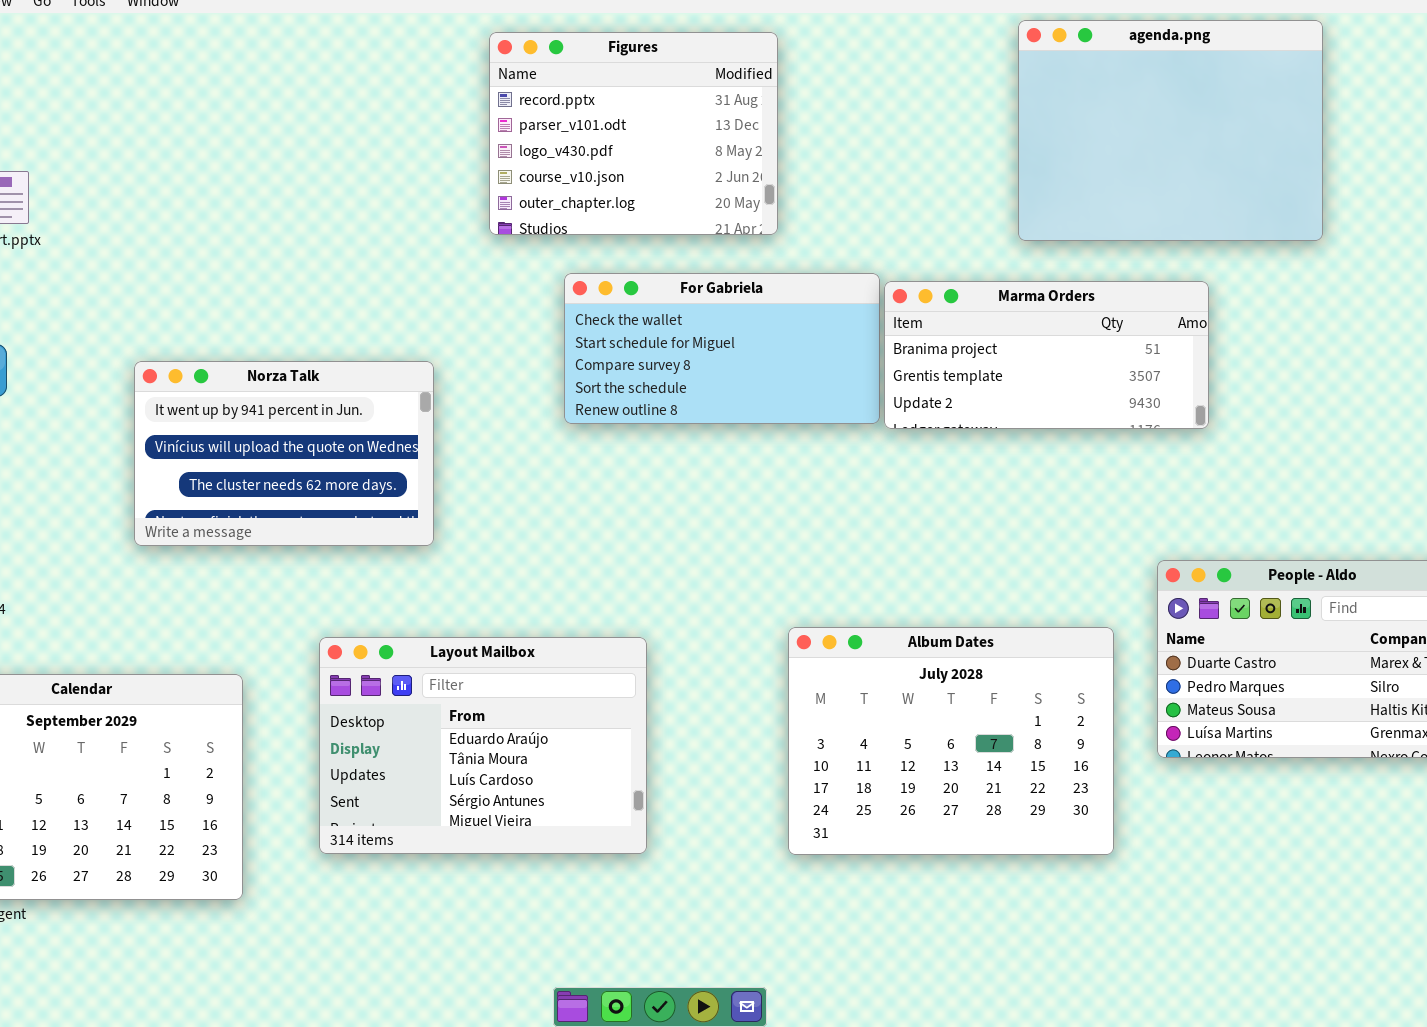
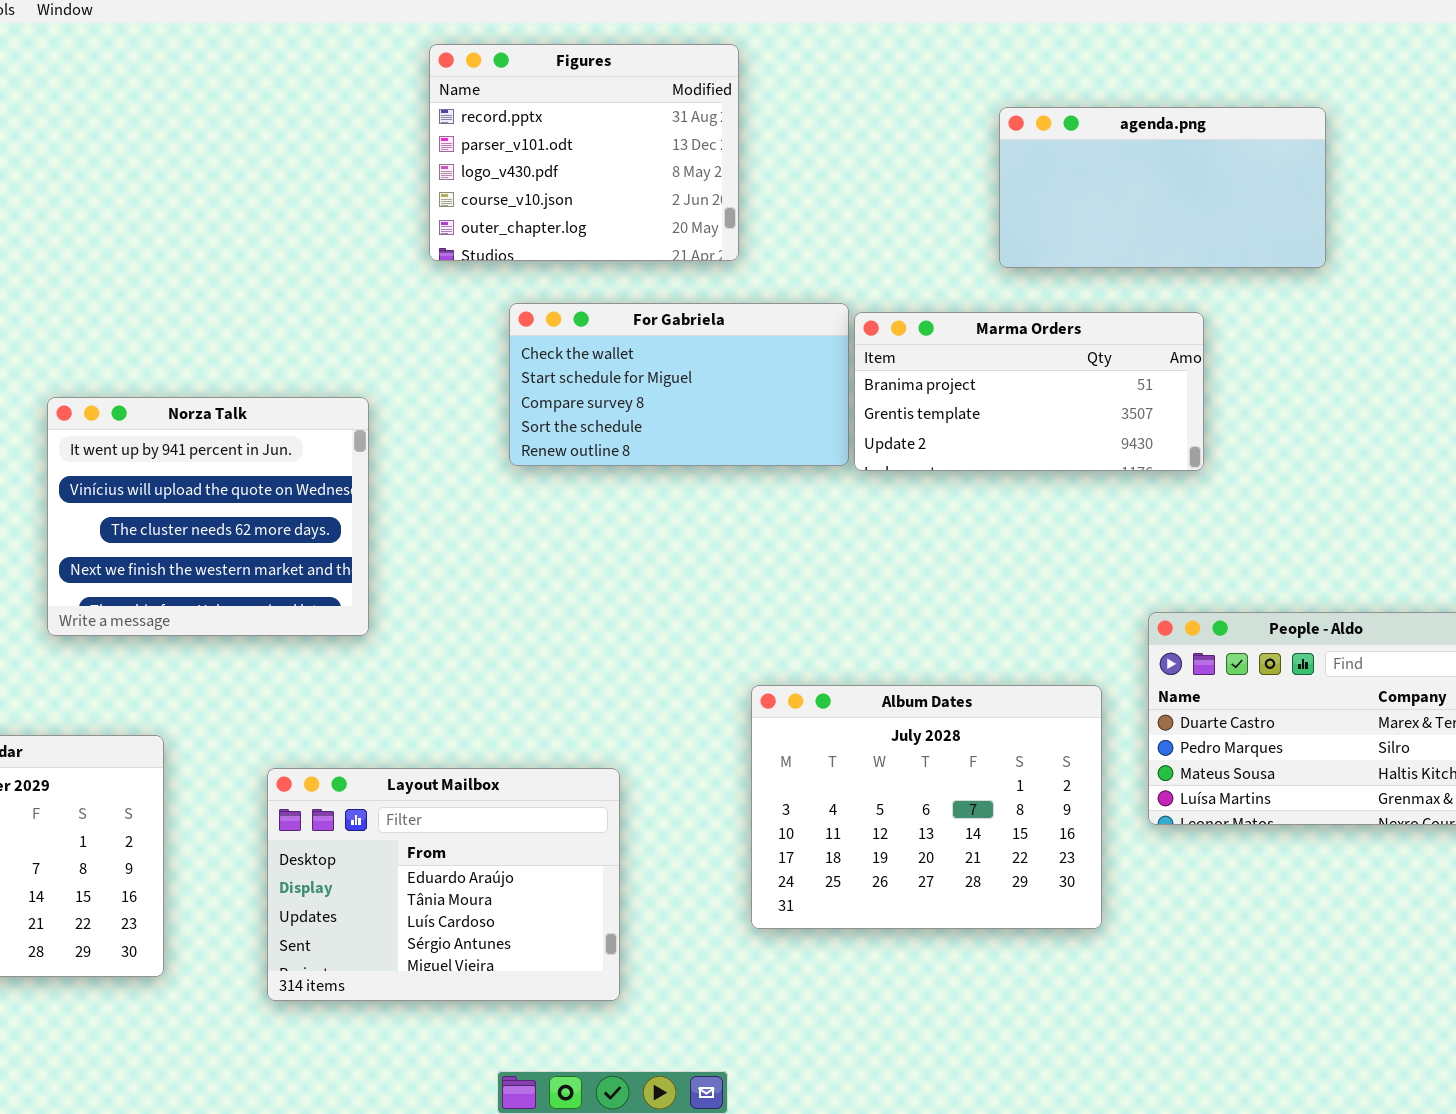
agenda.png: [1018,20,1323,241] -> [999,107,1326,268], resized
Norza Talk: [134,361,434,546] -> [47,397,369,636], resized
Layout Mailbox: [319,637,647,854] -> [267,768,620,1001], moved

